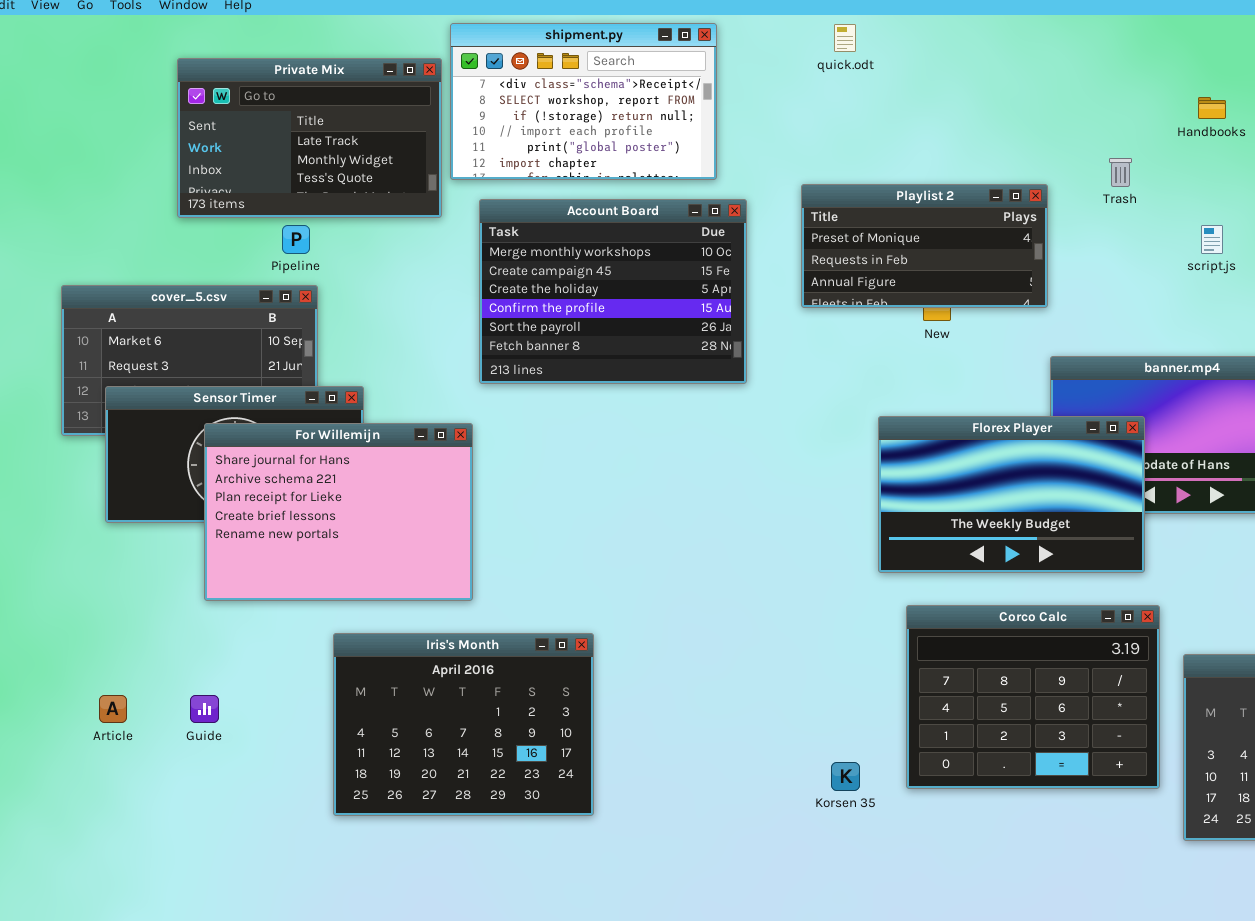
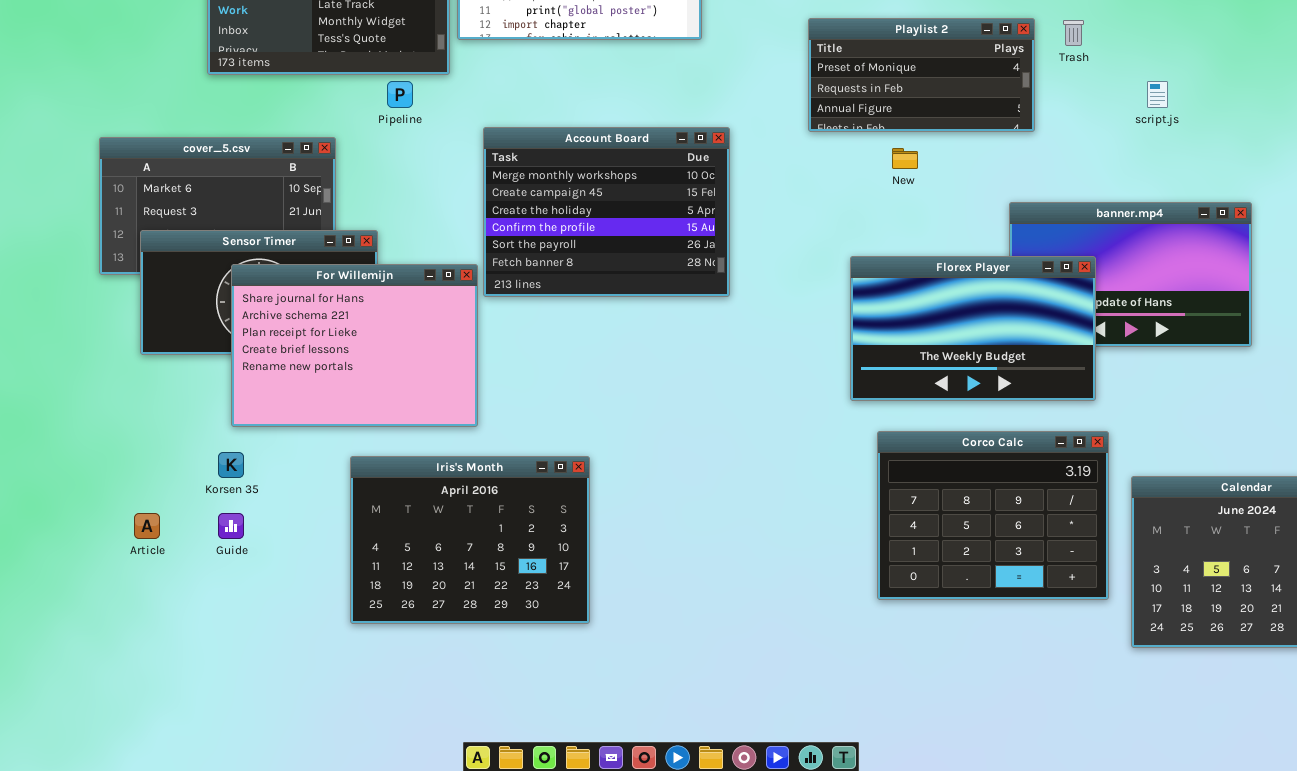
Playlist 2: [801,184,1048,308] -> [808,18,1035,132], moved
Account Board: [479,199,747,384] -> [483,127,730,297], moved
Pipeline: [282,225,310,254] -> [387,81,413,108], moved
Korsen 35: [831,762,860,791] -> [218,452,244,478], moved

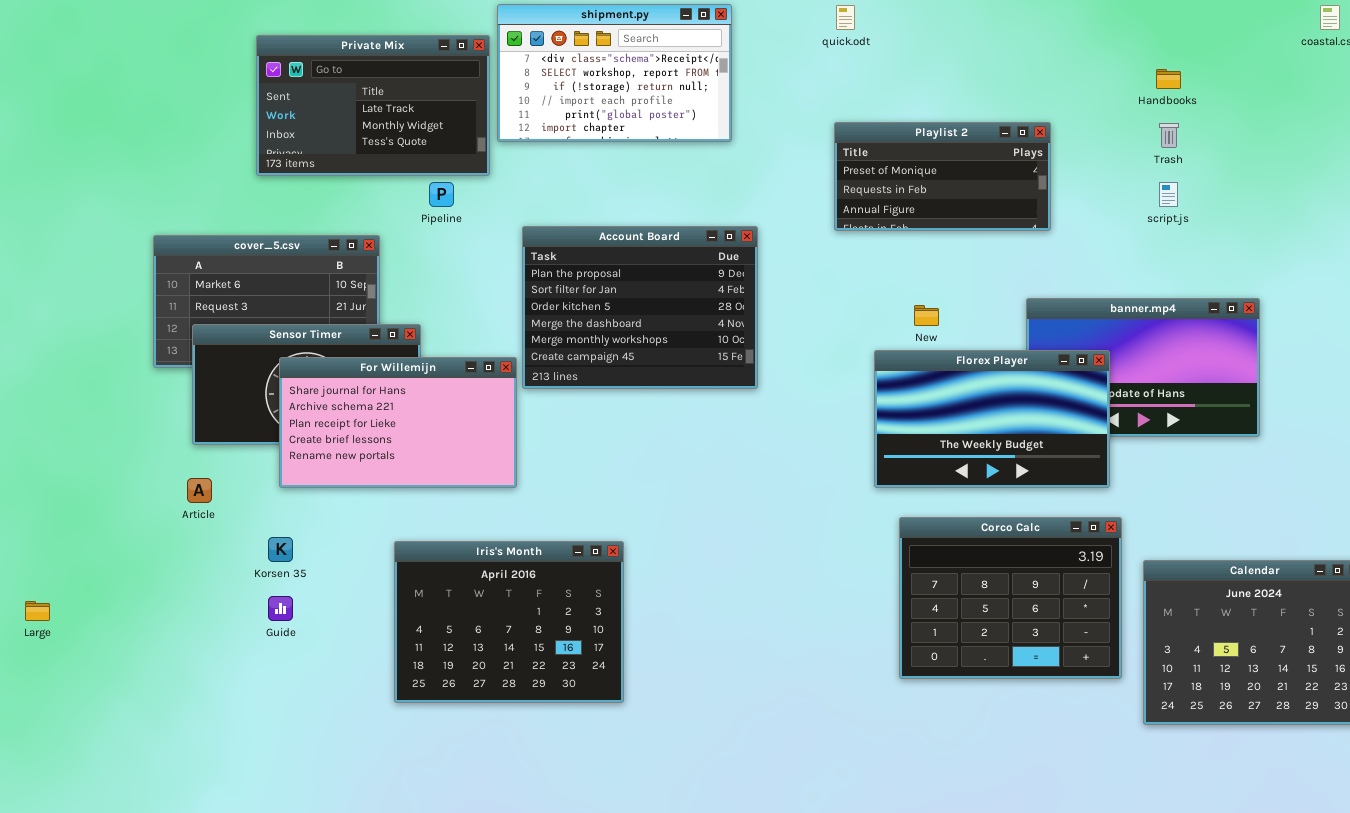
Trash: [1063,20,1084,46] -> [1159,123,1179,148], moved
Account Board: [483,127,730,297] -> [522,226,758,389], scrolled up 4 rows
New: [892,148,918,169] -> [914,305,939,326], moved
For Willemijn: [231,264,478,427] -> [279,357,517,488], resized
Article: [134,513,160,539] -> [187,478,212,503], moved

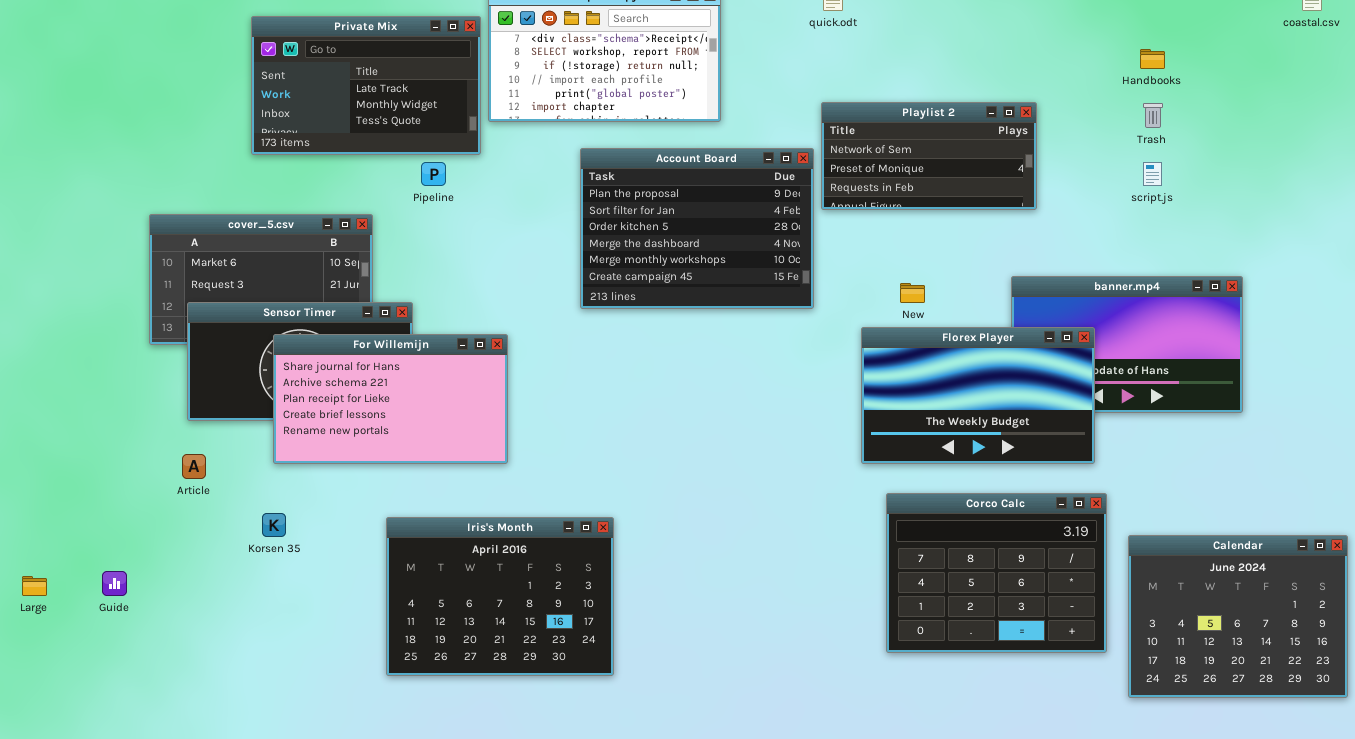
Playlist 2: [834,122,1051,231] -> [821,102,1037,210], scrolled up 1 row
Account Board: [522,226,758,389] -> [580,148,814,309], moved
Guide: [268,596,293,621] -> [102,571,127,596], moved

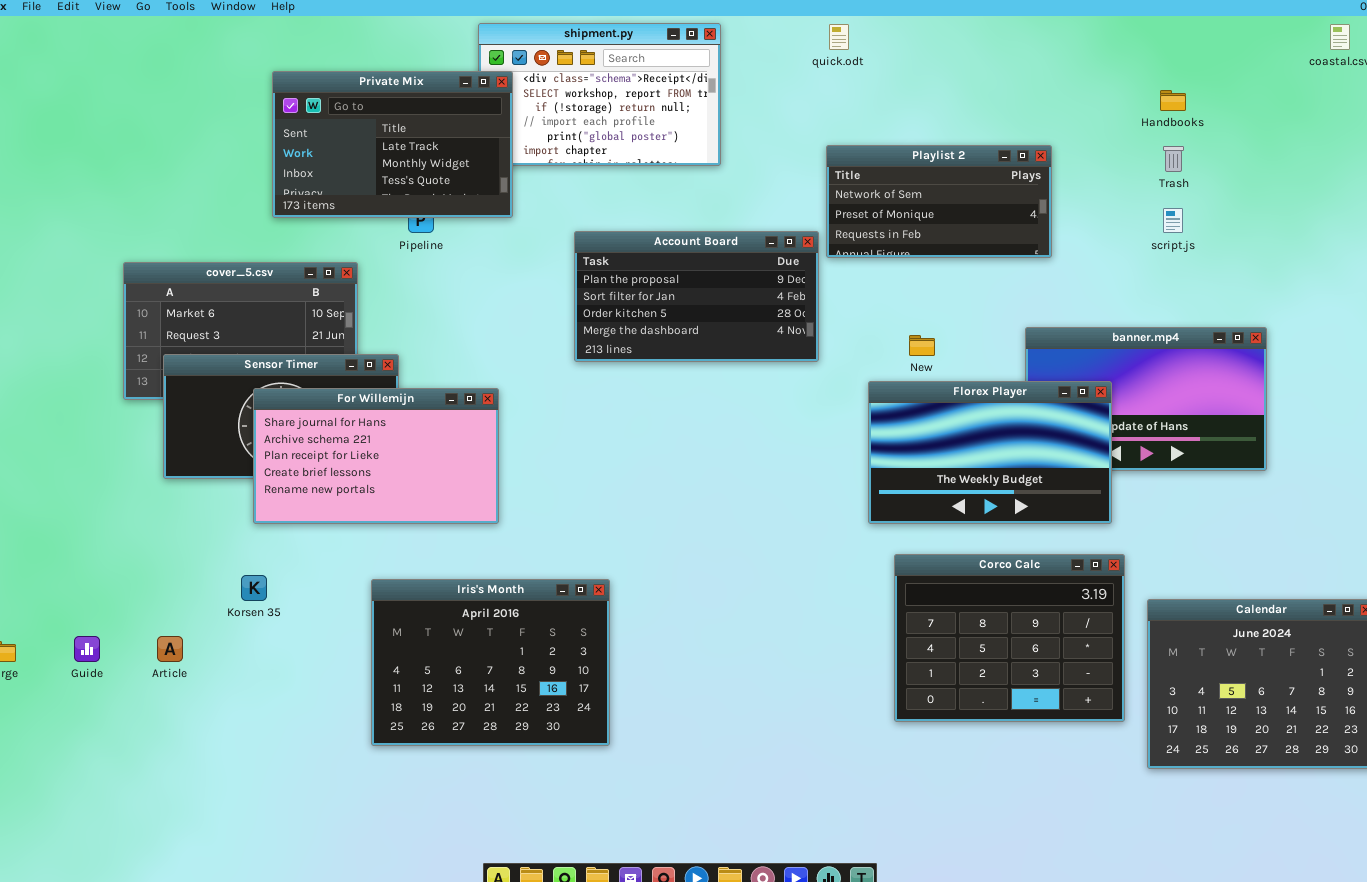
Private Mix: [251,16,481,155] -> [272,71,513,218], moved
Account Board: [580,148,814,309] -> [574,231,819,362], resized
Article: [182,454,206,479] -> [157,636,183,662], moved

